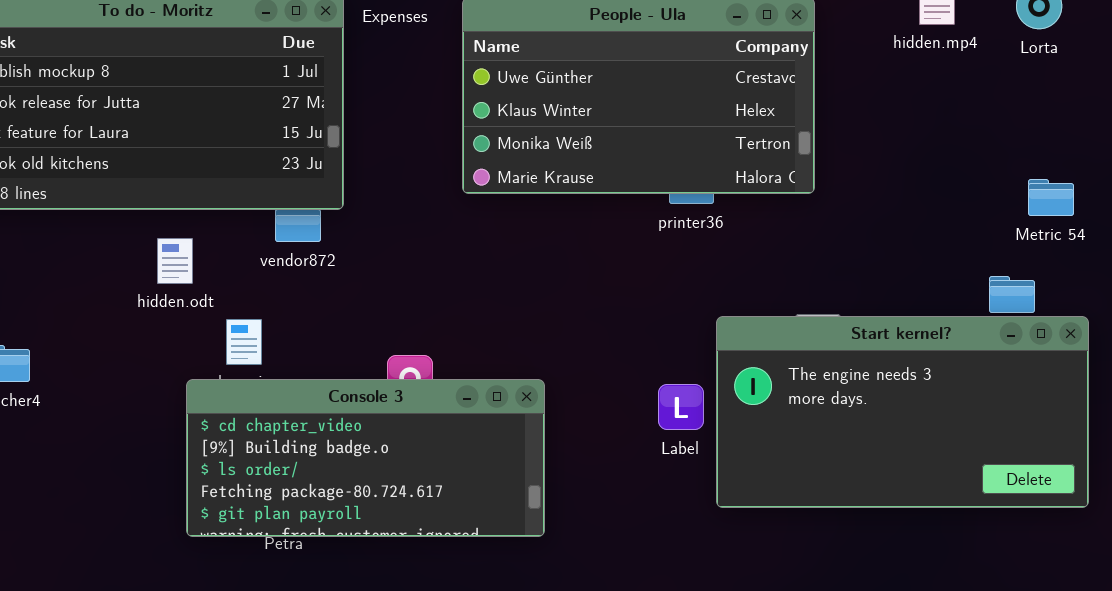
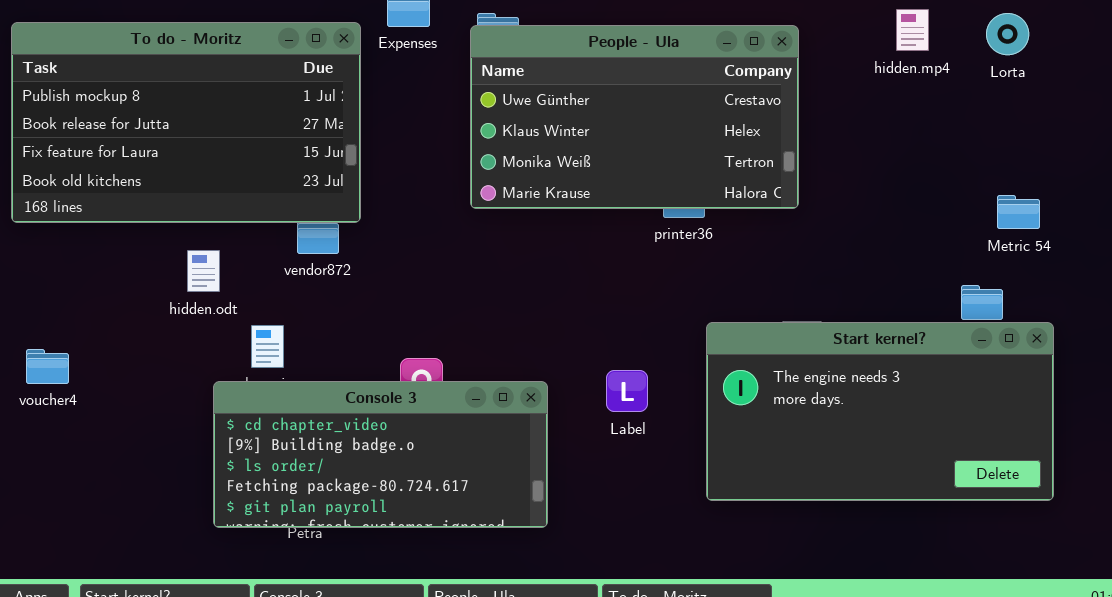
Label: [658,384,704,430] -> [606,370,648,412], moved

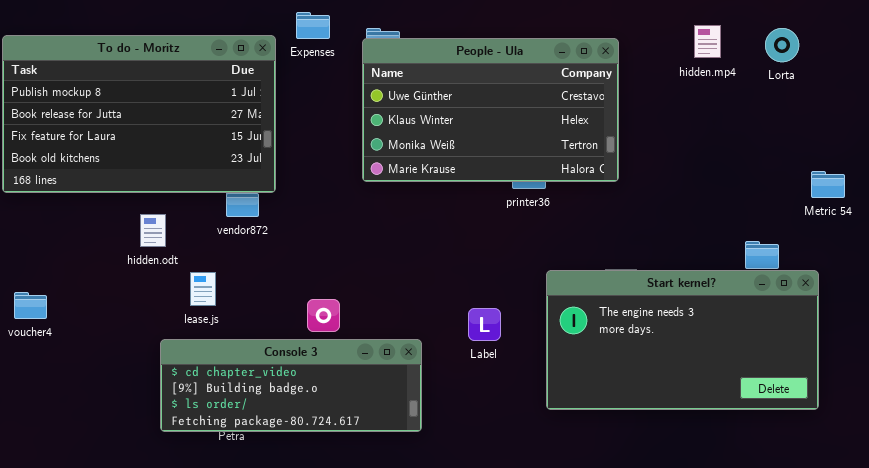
Metric 54: [997,195,1040,229] -> [811,171,845,198], moved
Console 3: [213,381,548,528] -> [160,339,422,432], resized

